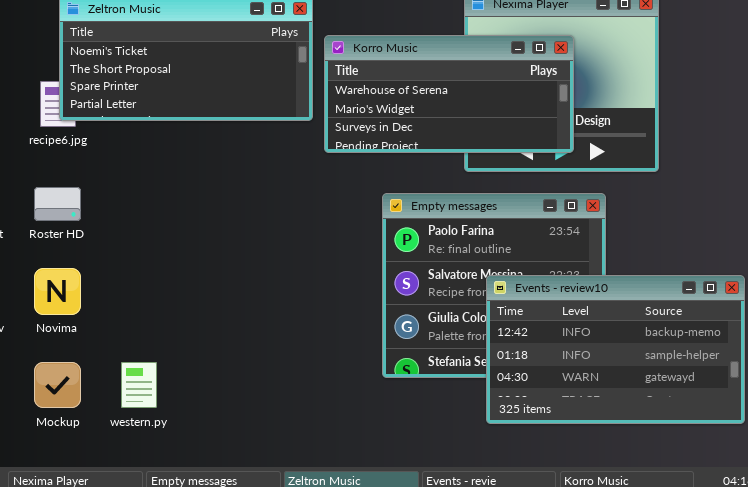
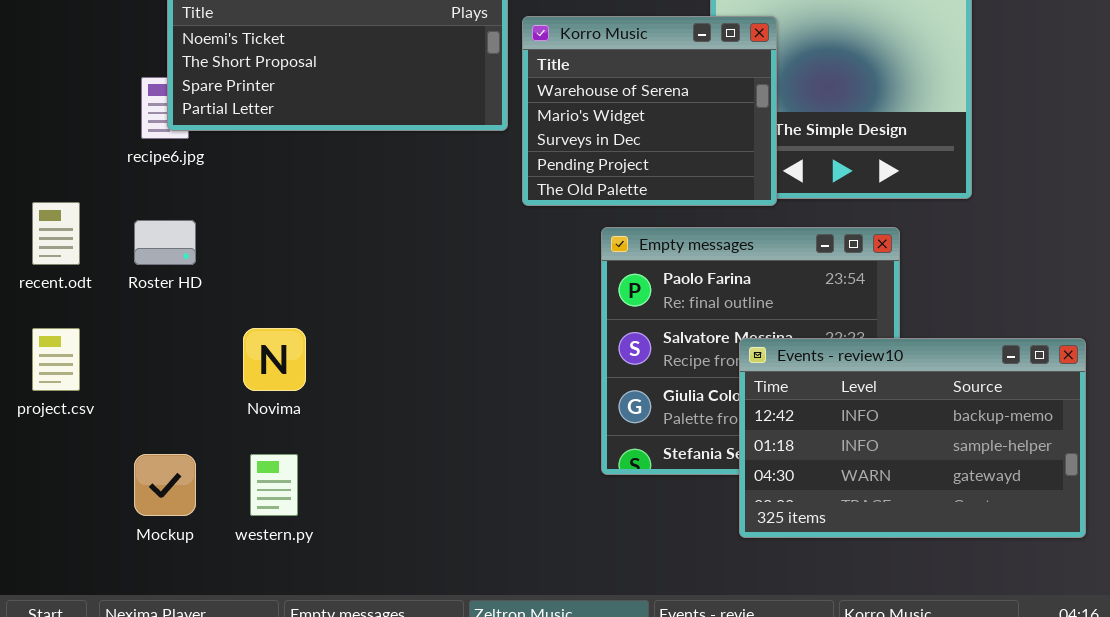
Korro Music: [324,35,574,153] -> [522,16,777,206], resized
Novima: [34,268,81,315] -> [243,328,306,391], moved

